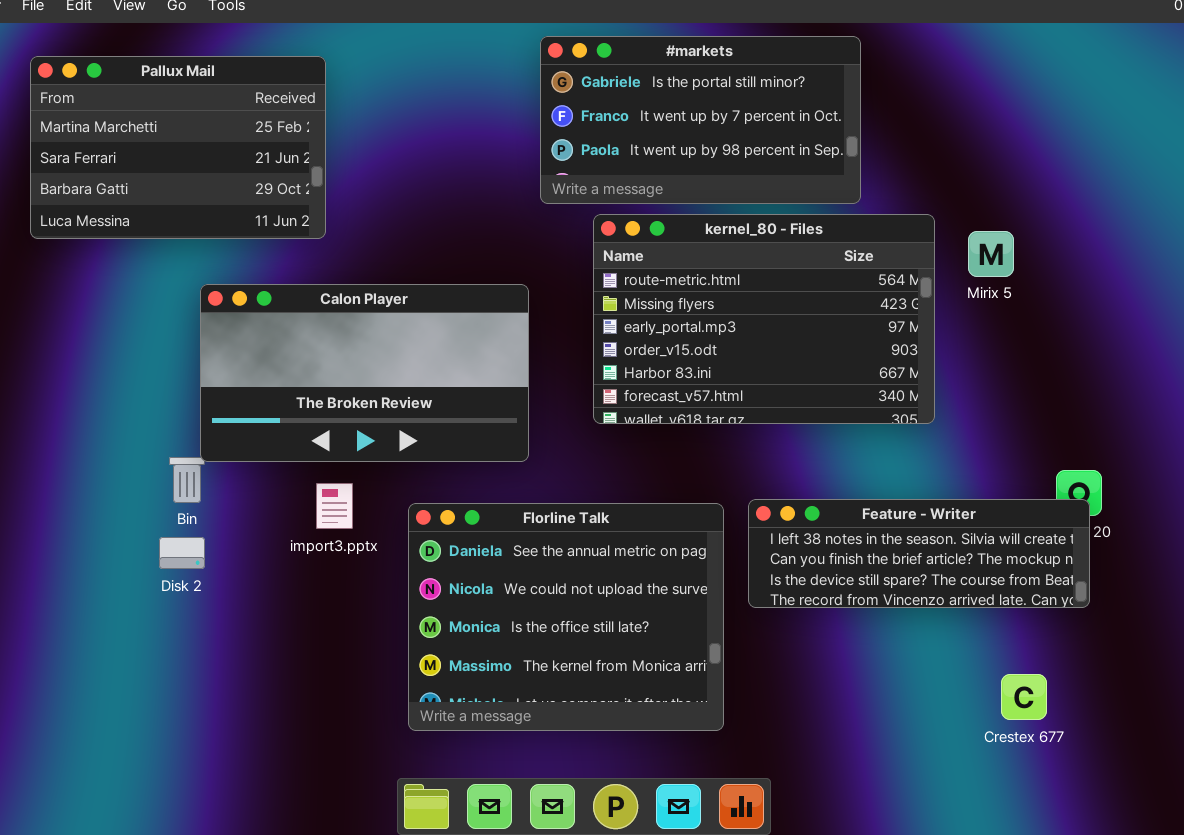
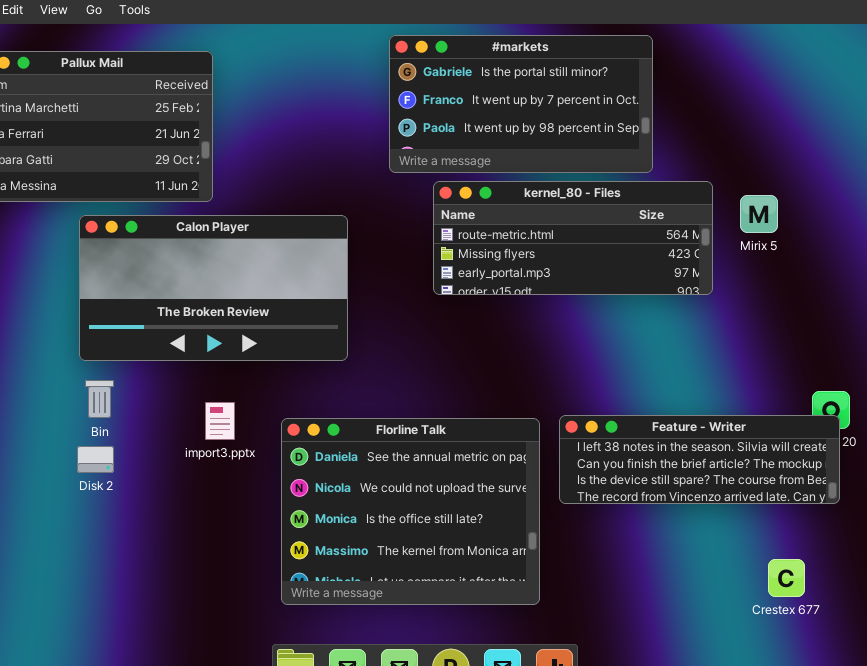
kernel_80 - Files: [593,214,935,424] -> [433,181,713,295], resized
Calon Player: [200,284,529,462] -> [79,215,348,361], moved

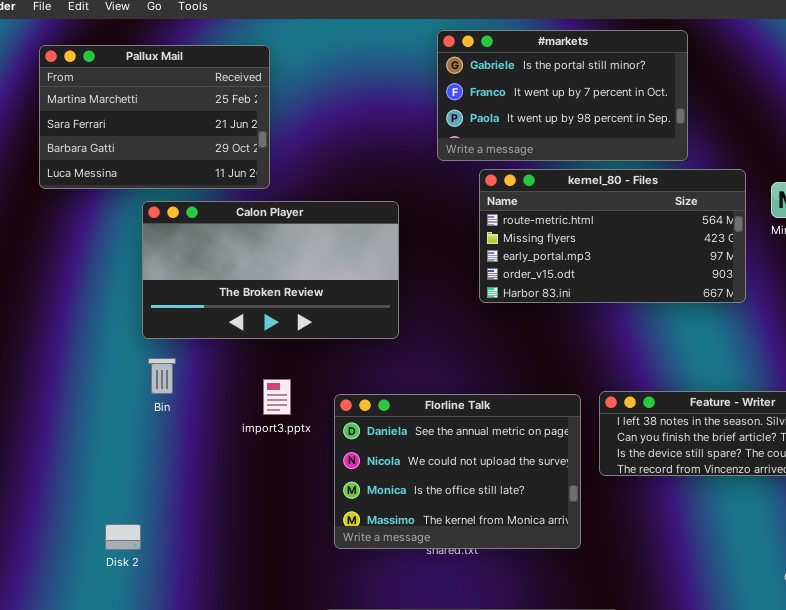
kernel_80 - Files: [433,181,713,295] -> [479,169,746,303], resized
Florline Talk: [281,418,540,605] -> [334,394,581,549], resized
Disk 2: [77,446,114,473] -> [105,524,141,550], moved

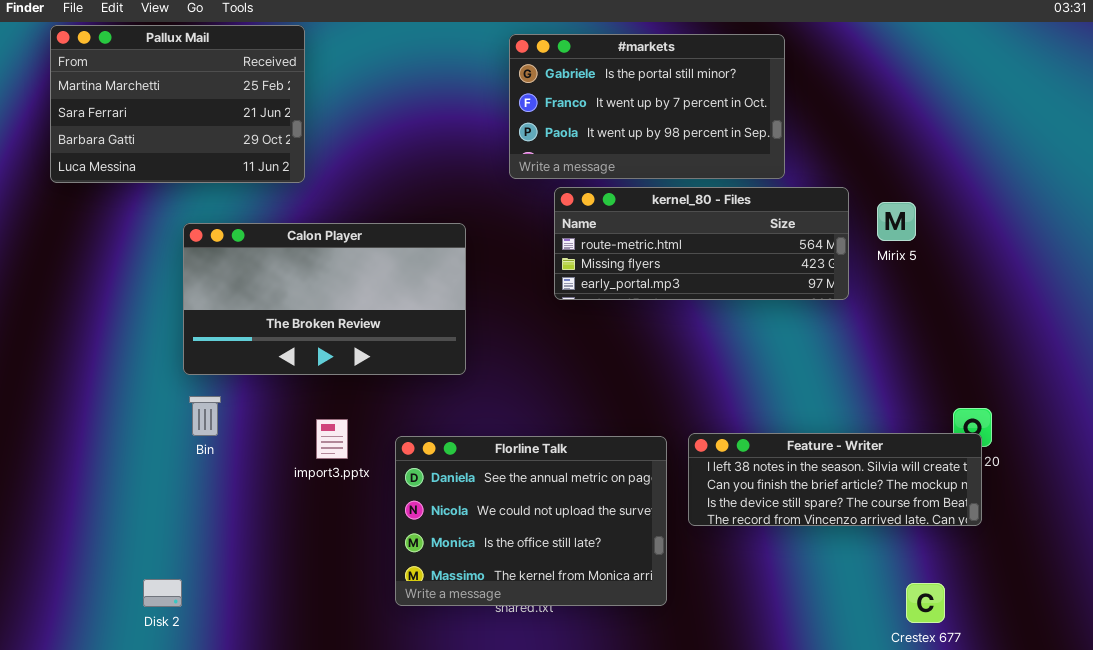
Pallux Mail: [39,45,270,189] -> [50,25,305,183], moved
kernel_80 - Files: [479,169,746,303] -> [554,187,849,300], resized

